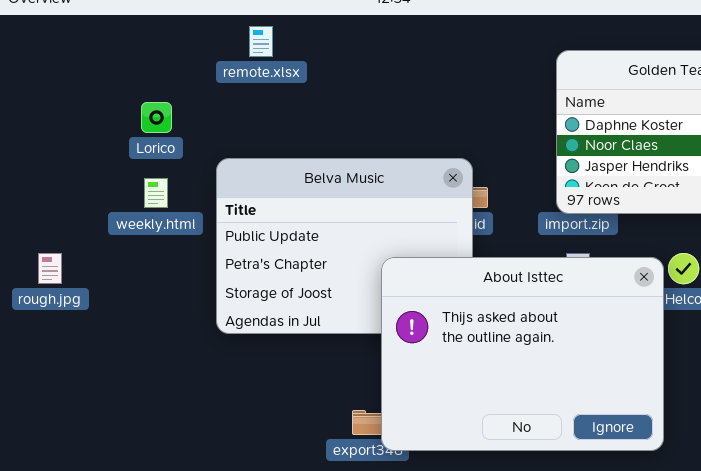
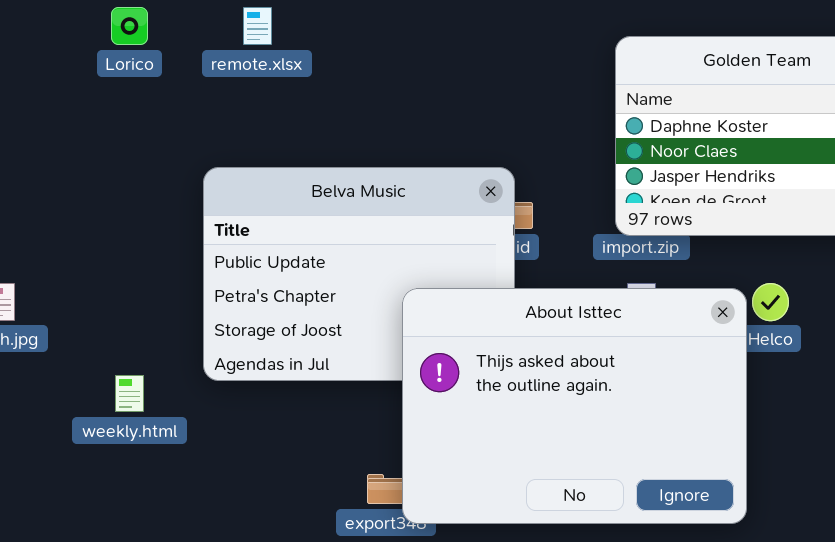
Lorico: [141,102,172,133] -> [111,7,148,45], moved
weekly.html: [144,178,168,208] -> [115,375,144,412], moved

